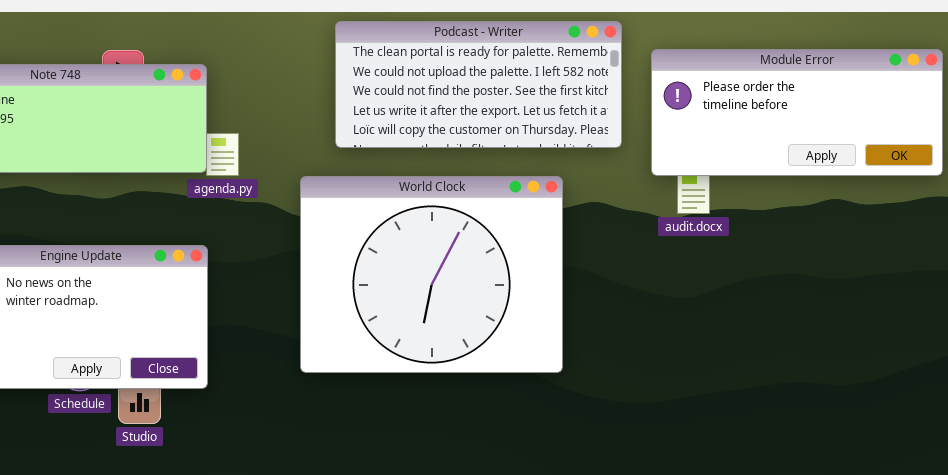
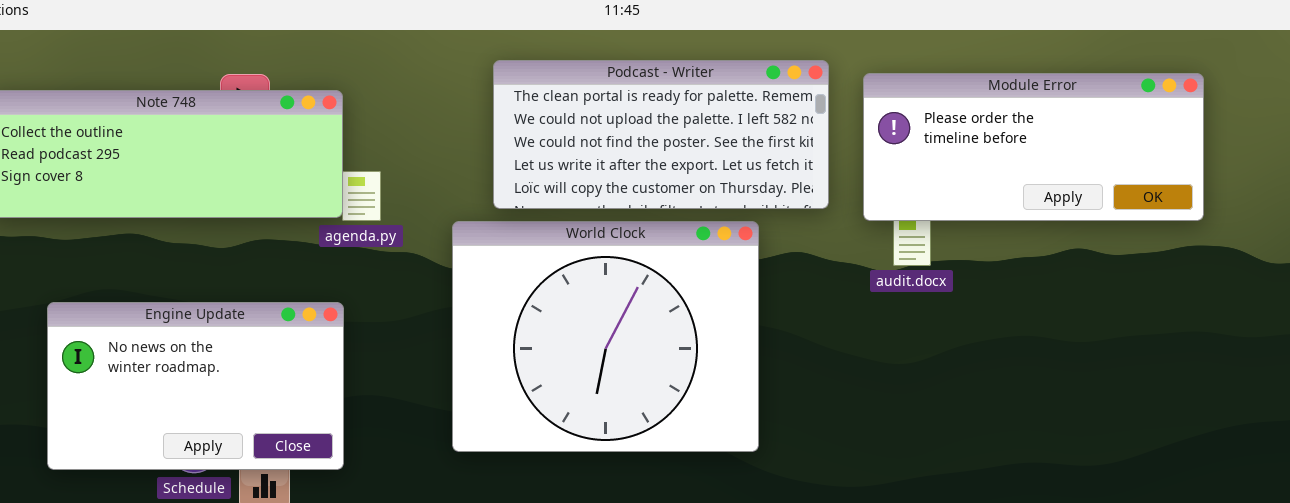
Podcast - Writer: [335,21,622,148] -> [493,60,829,209], moved

